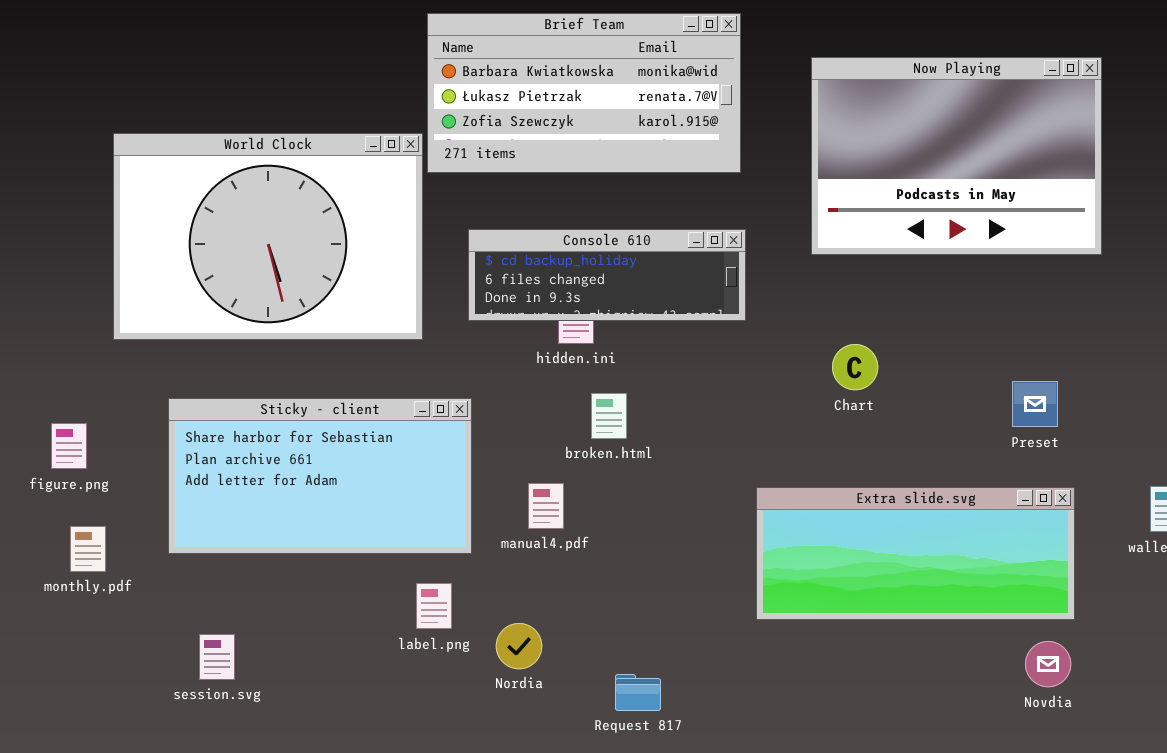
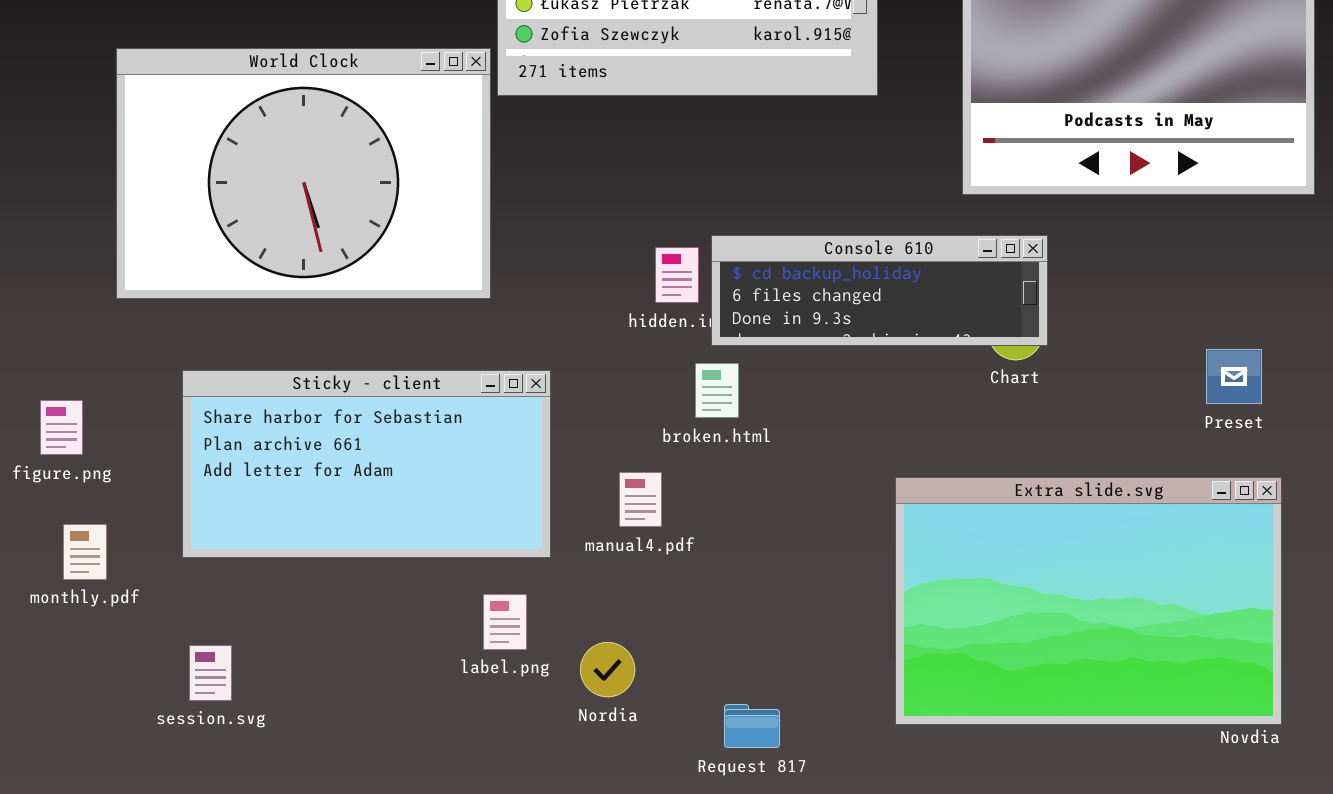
Console 610: [468,229,746,321] -> [711,235,1048,346], moved
Extra slide.svg: [756,487,1075,620] -> [895,477,1282,725], resized
session.svg: [199,634,235,680] -> [189,645,232,701], moved

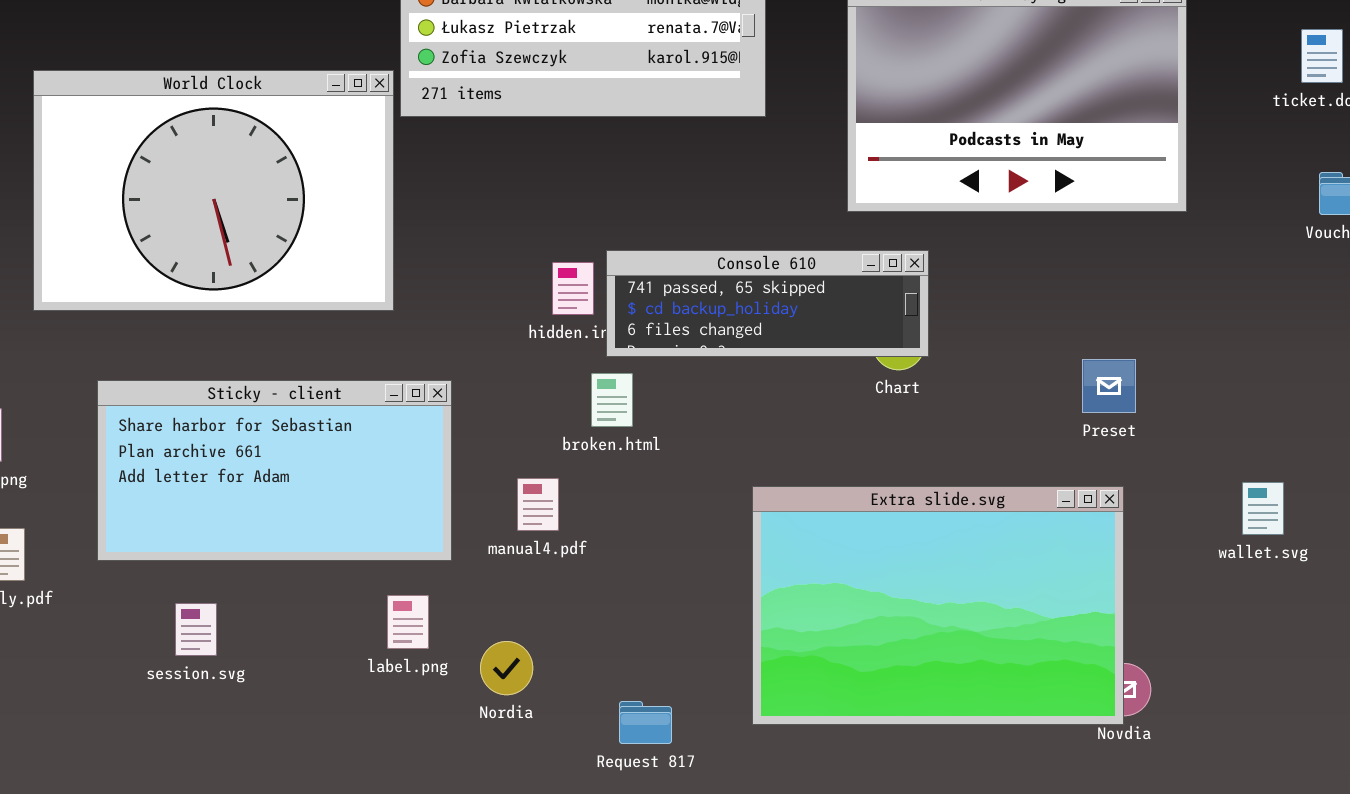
Console 610: [711,235,1048,346] -> [606,250,929,357], scrolled up 1 row
Extra slide.svg: [895,477,1282,725] -> [752,486,1124,725], moved
session.svg: [189,645,232,701] -> [175,603,217,656], moved

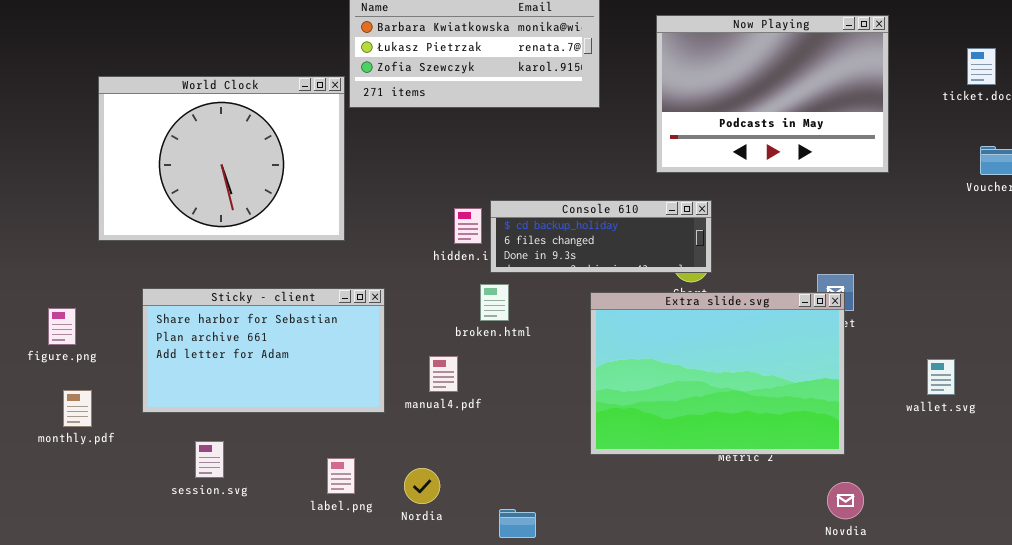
Console 610: [606,250,929,357] -> [490,200,712,273], scrolled down 1 row
Extra slide.svg: [752,486,1124,725] -> [590,292,845,455], moved
label.png: [387,595,429,649] -> [327,458,355,494], moved

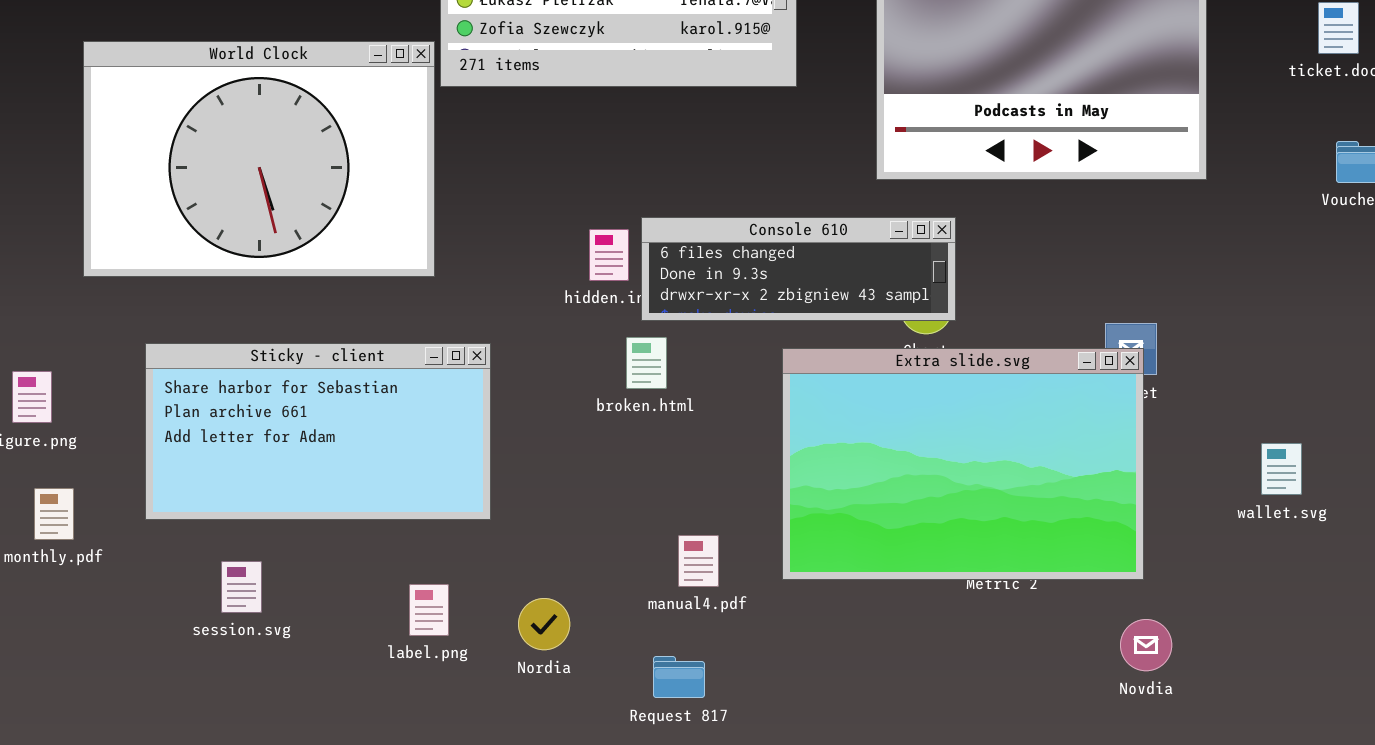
Console 610: [490,200,712,273] -> [641,217,956,321], scrolled down 1 row
manual4.pdf: [429,356,458,392] -> [678,535,719,587], moved

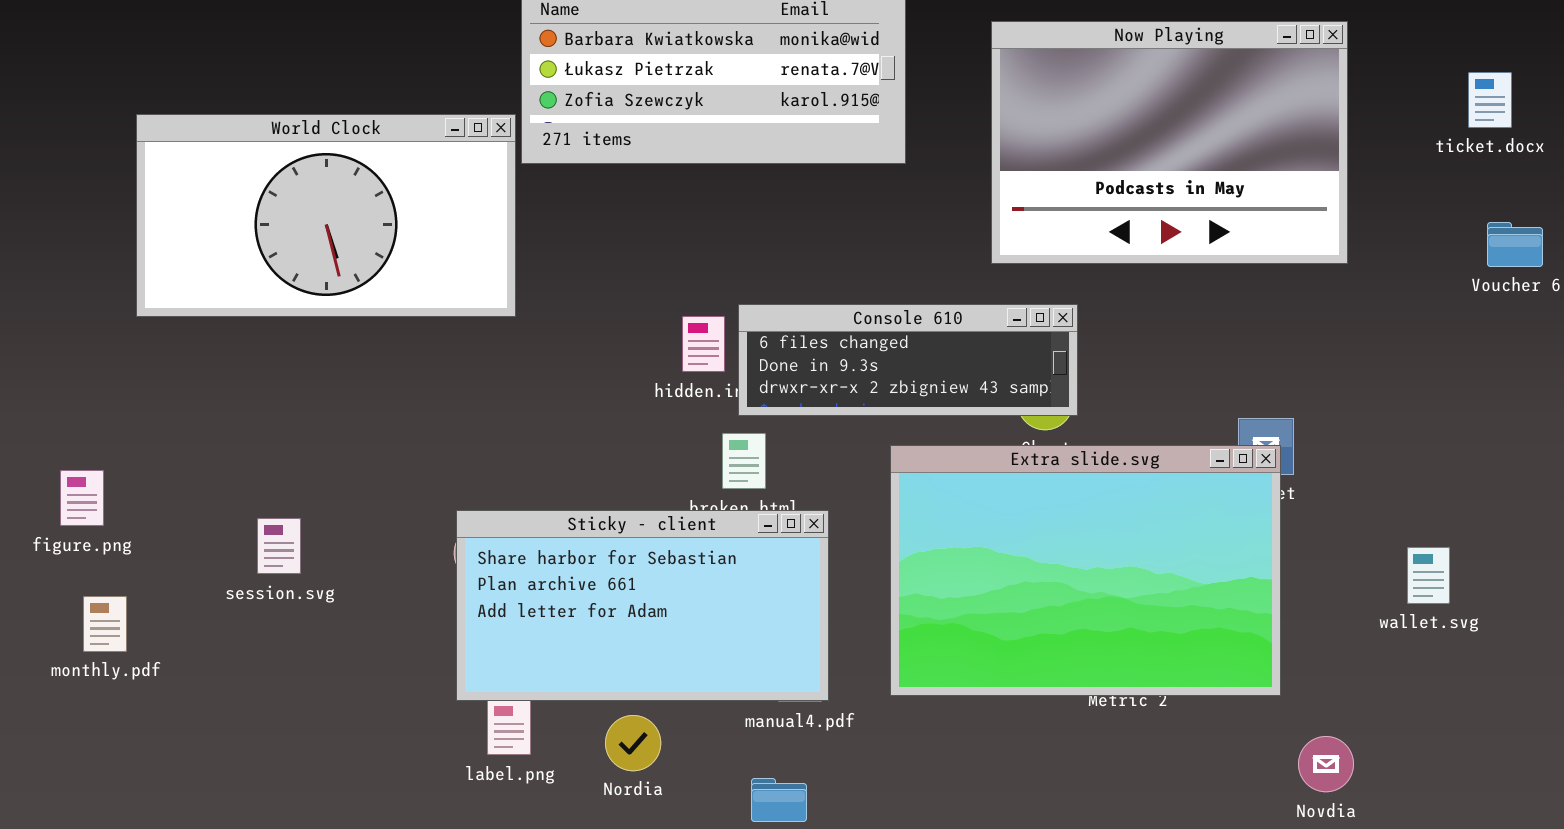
World Clock: [83,41,435,277] -> [136,114,516,317], resized
Sticky - client: [145,343,491,520] -> [456,510,829,701], moved
session.svg: [221,561,262,613] -> [257,518,301,574], moved
Novdia: [1120,619,1172,671] -> [1298,736,1354,792], moved

